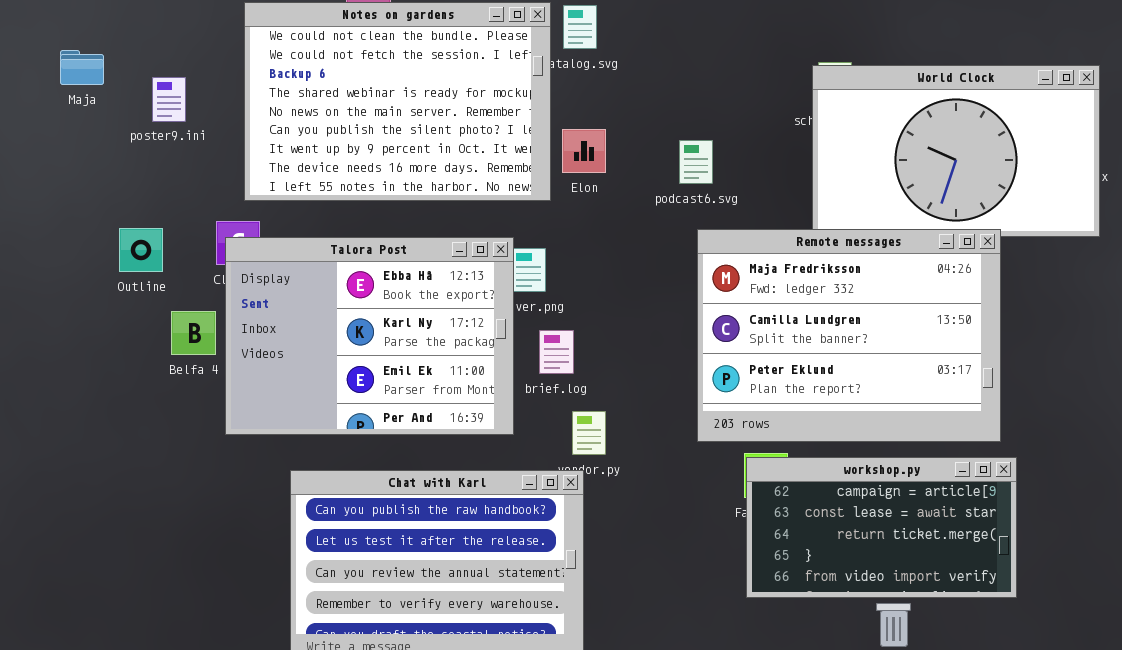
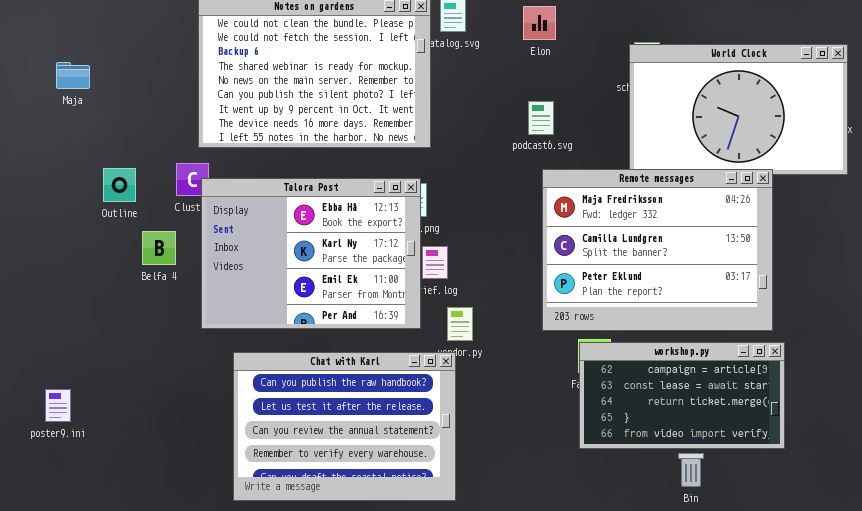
Maja: [60,50,104,85] -> [56,62,90,89], moved
poster9.ini: [152,77,186,122] -> [45,389,71,422], moved
Elon: [562,129,606,173] -> [523,6,556,40], moved
Talora Post: [225,237,514,435] -> [201,178,421,329], moved

